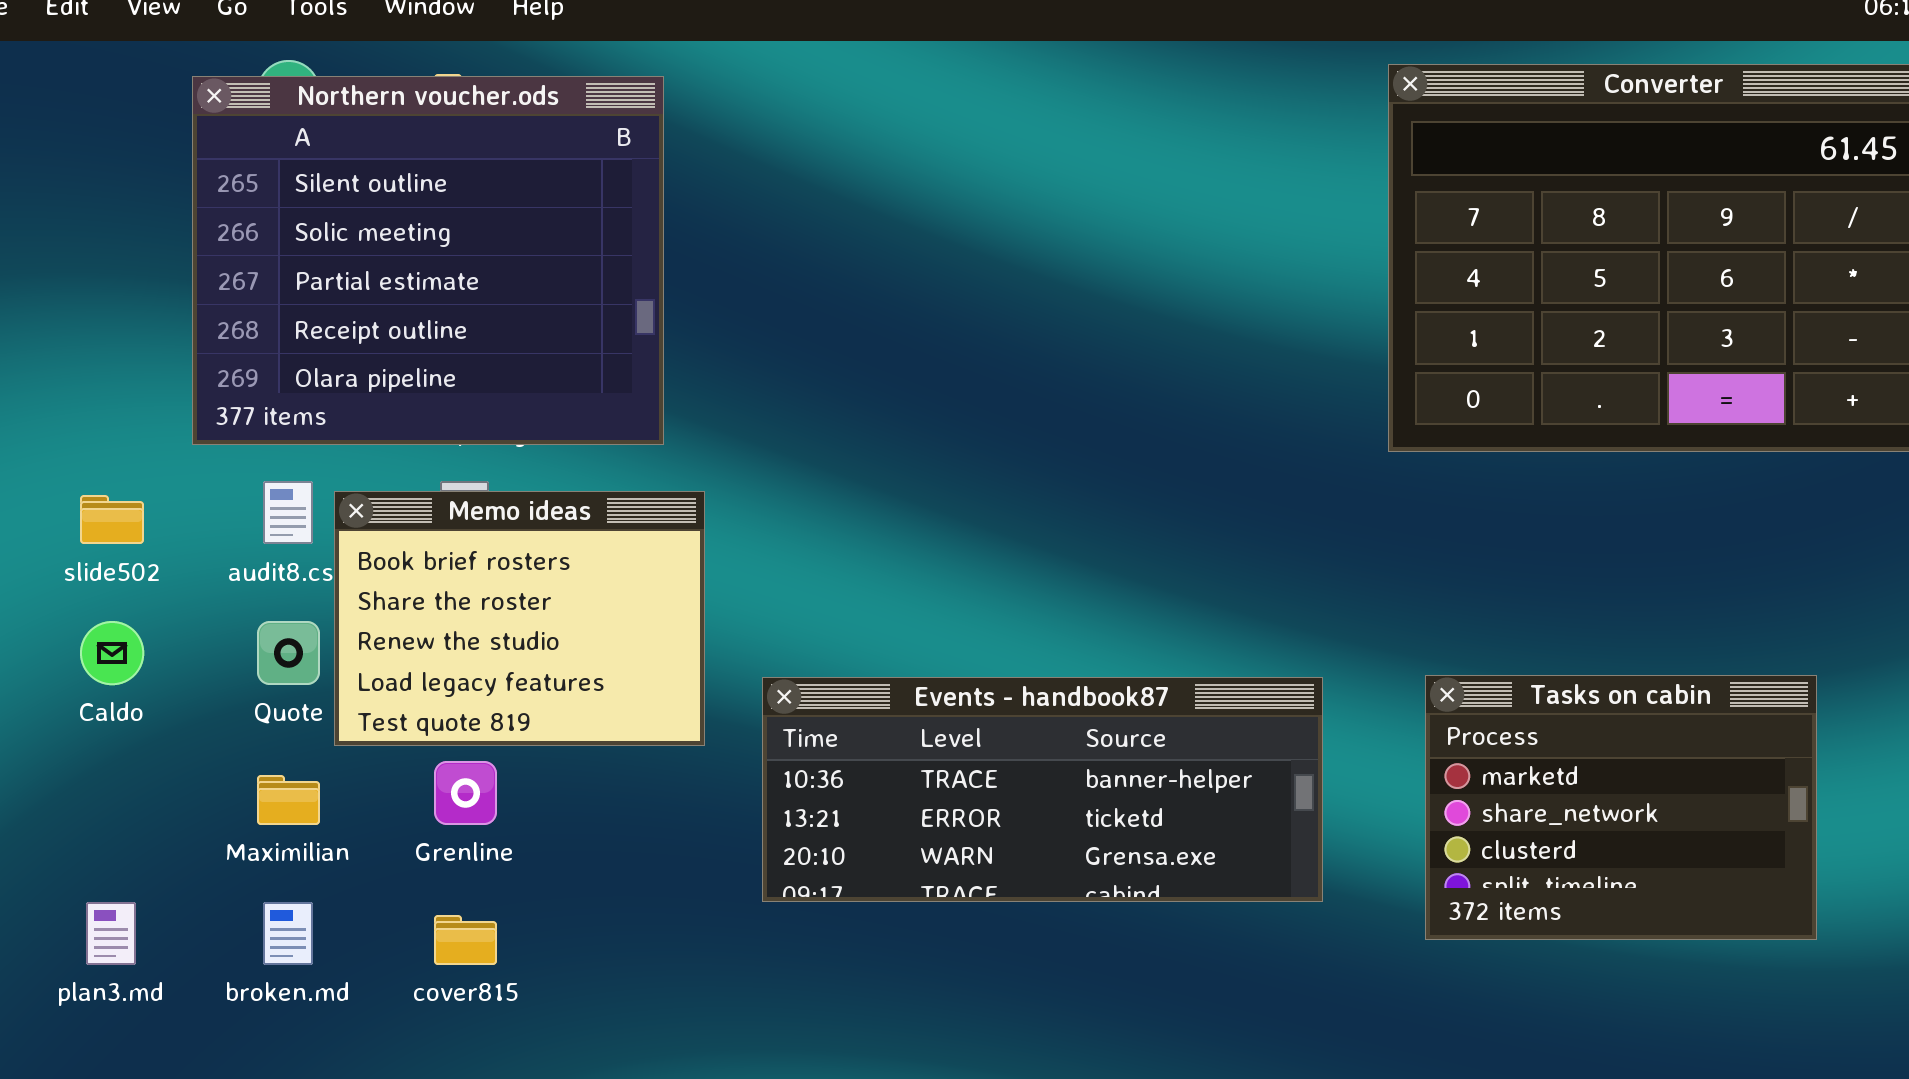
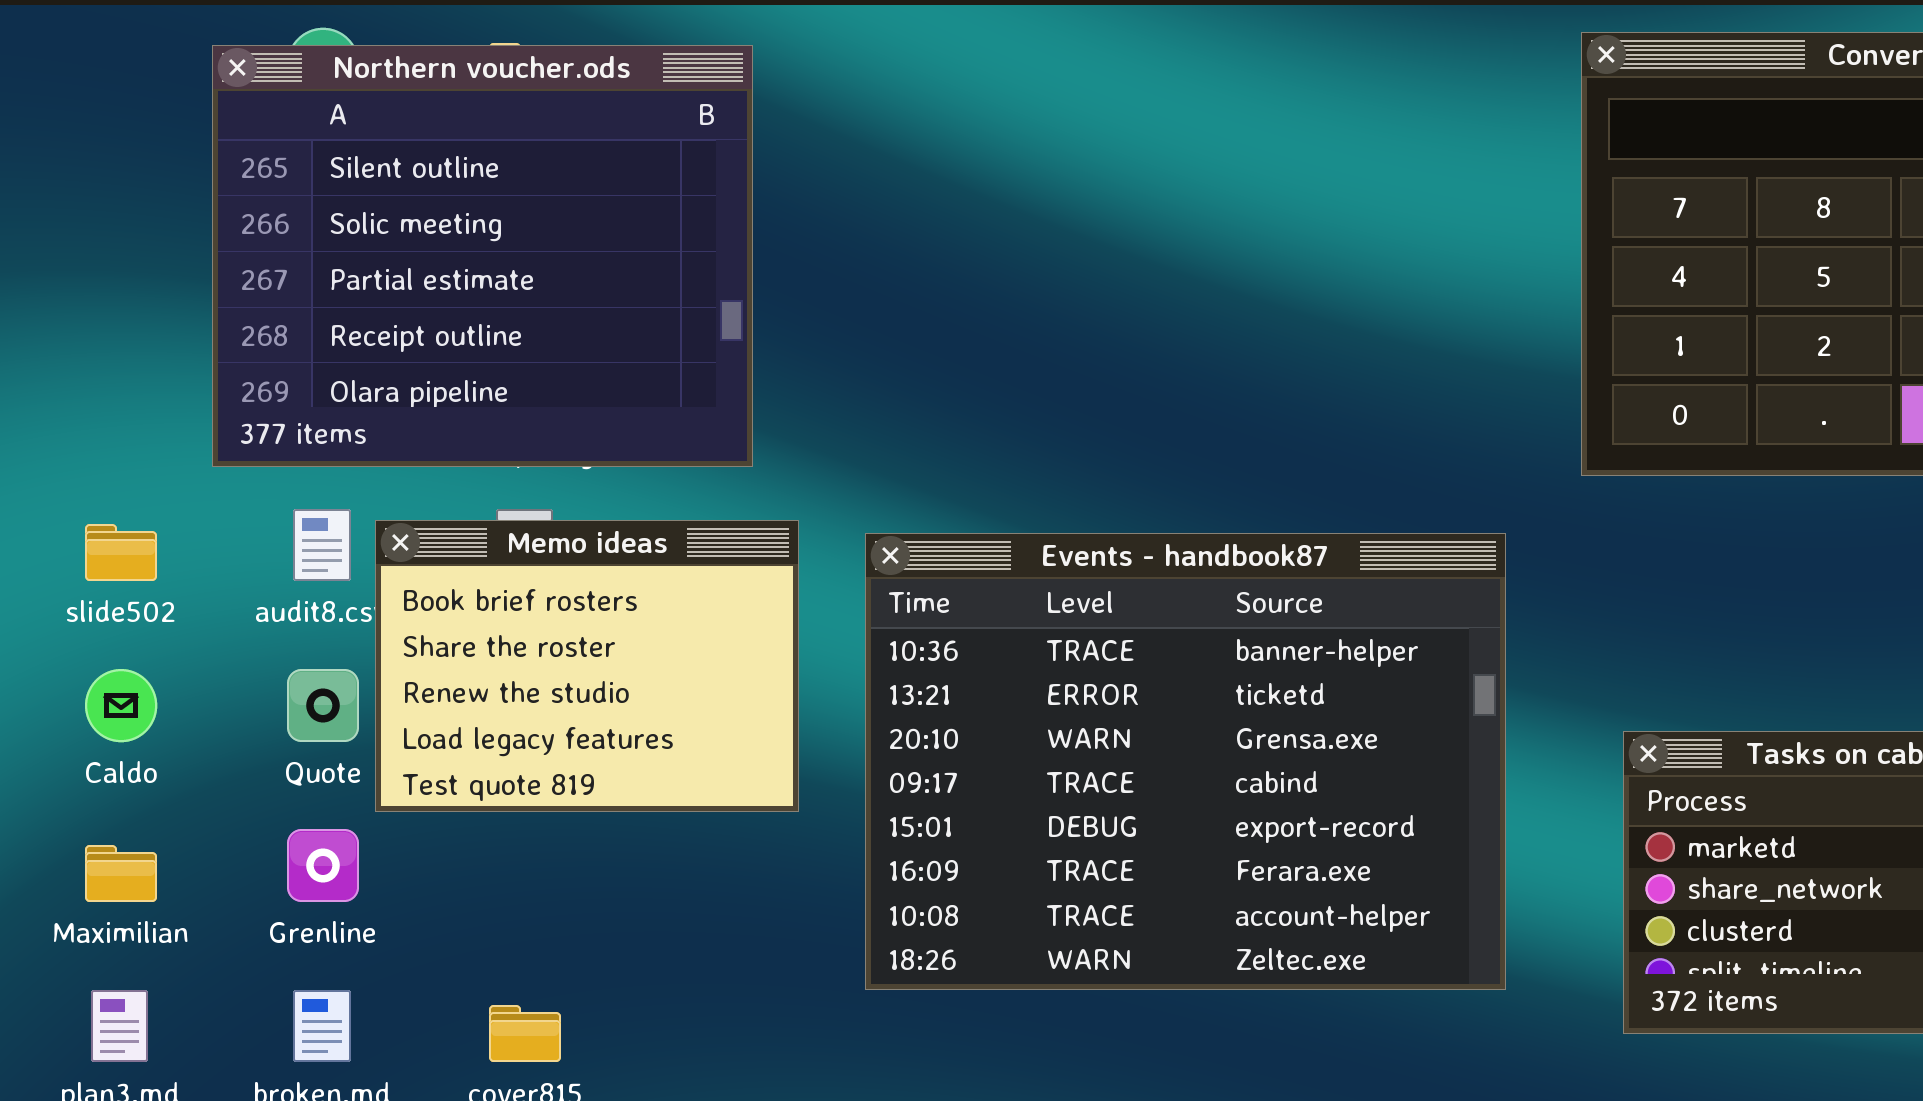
Events - handbook87: [762,677,1323,902] -> [865,533,1506,990], resized
Grenline: [434,761,497,825] -> [287,829,359,902], moved
Maximilian: [257,775,320,825] -> [85,845,157,902], moved

